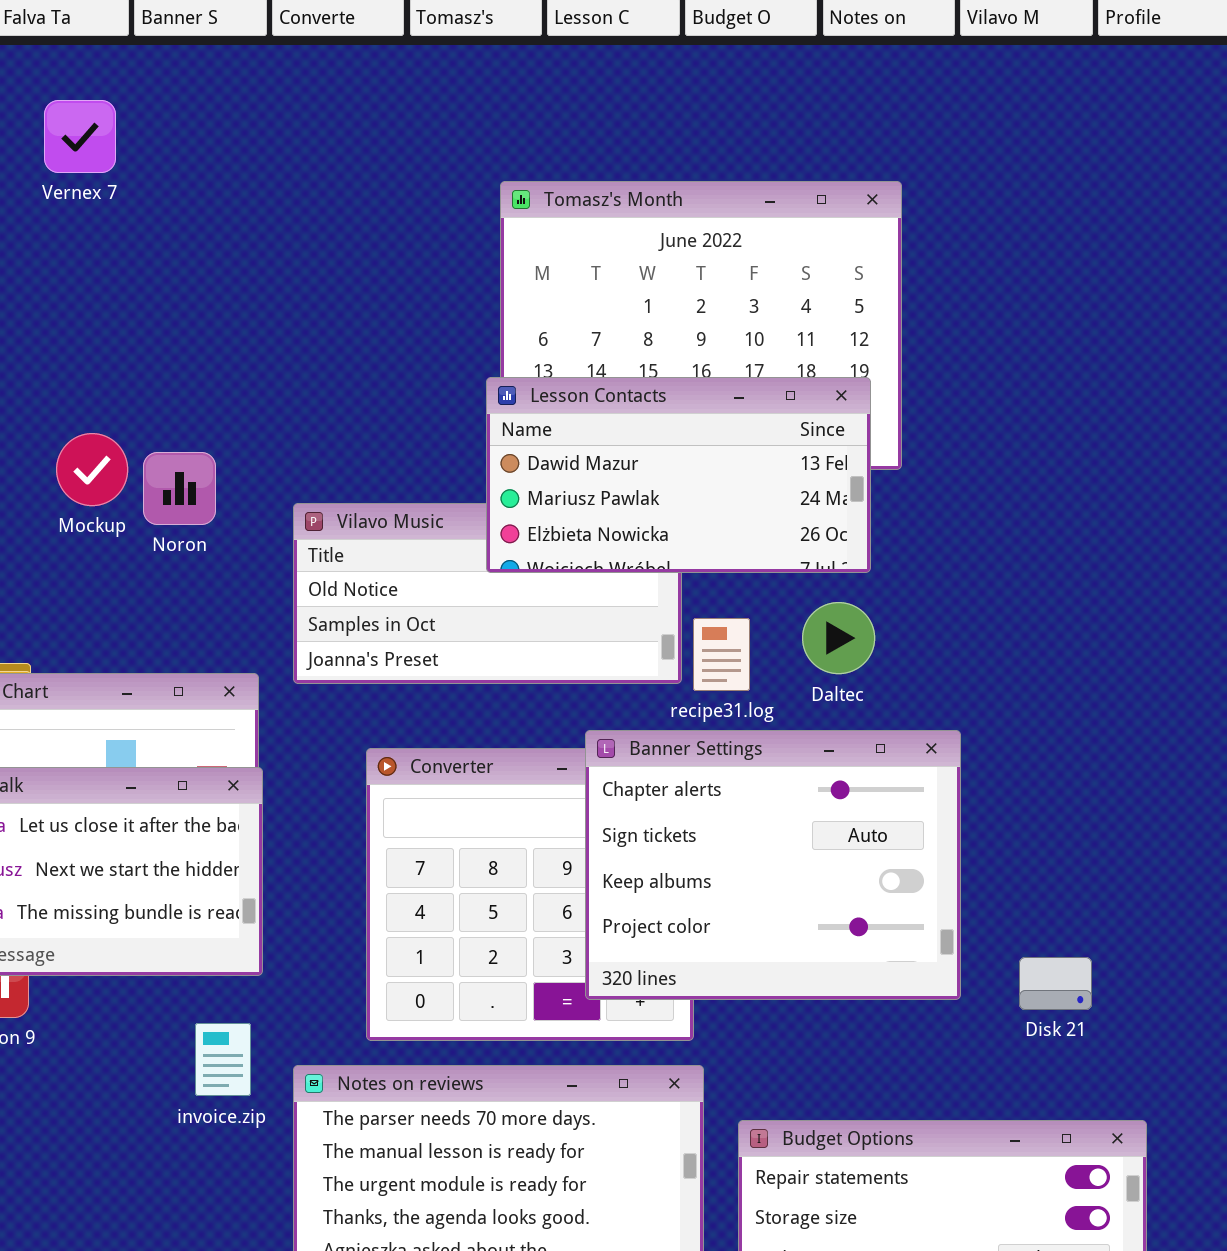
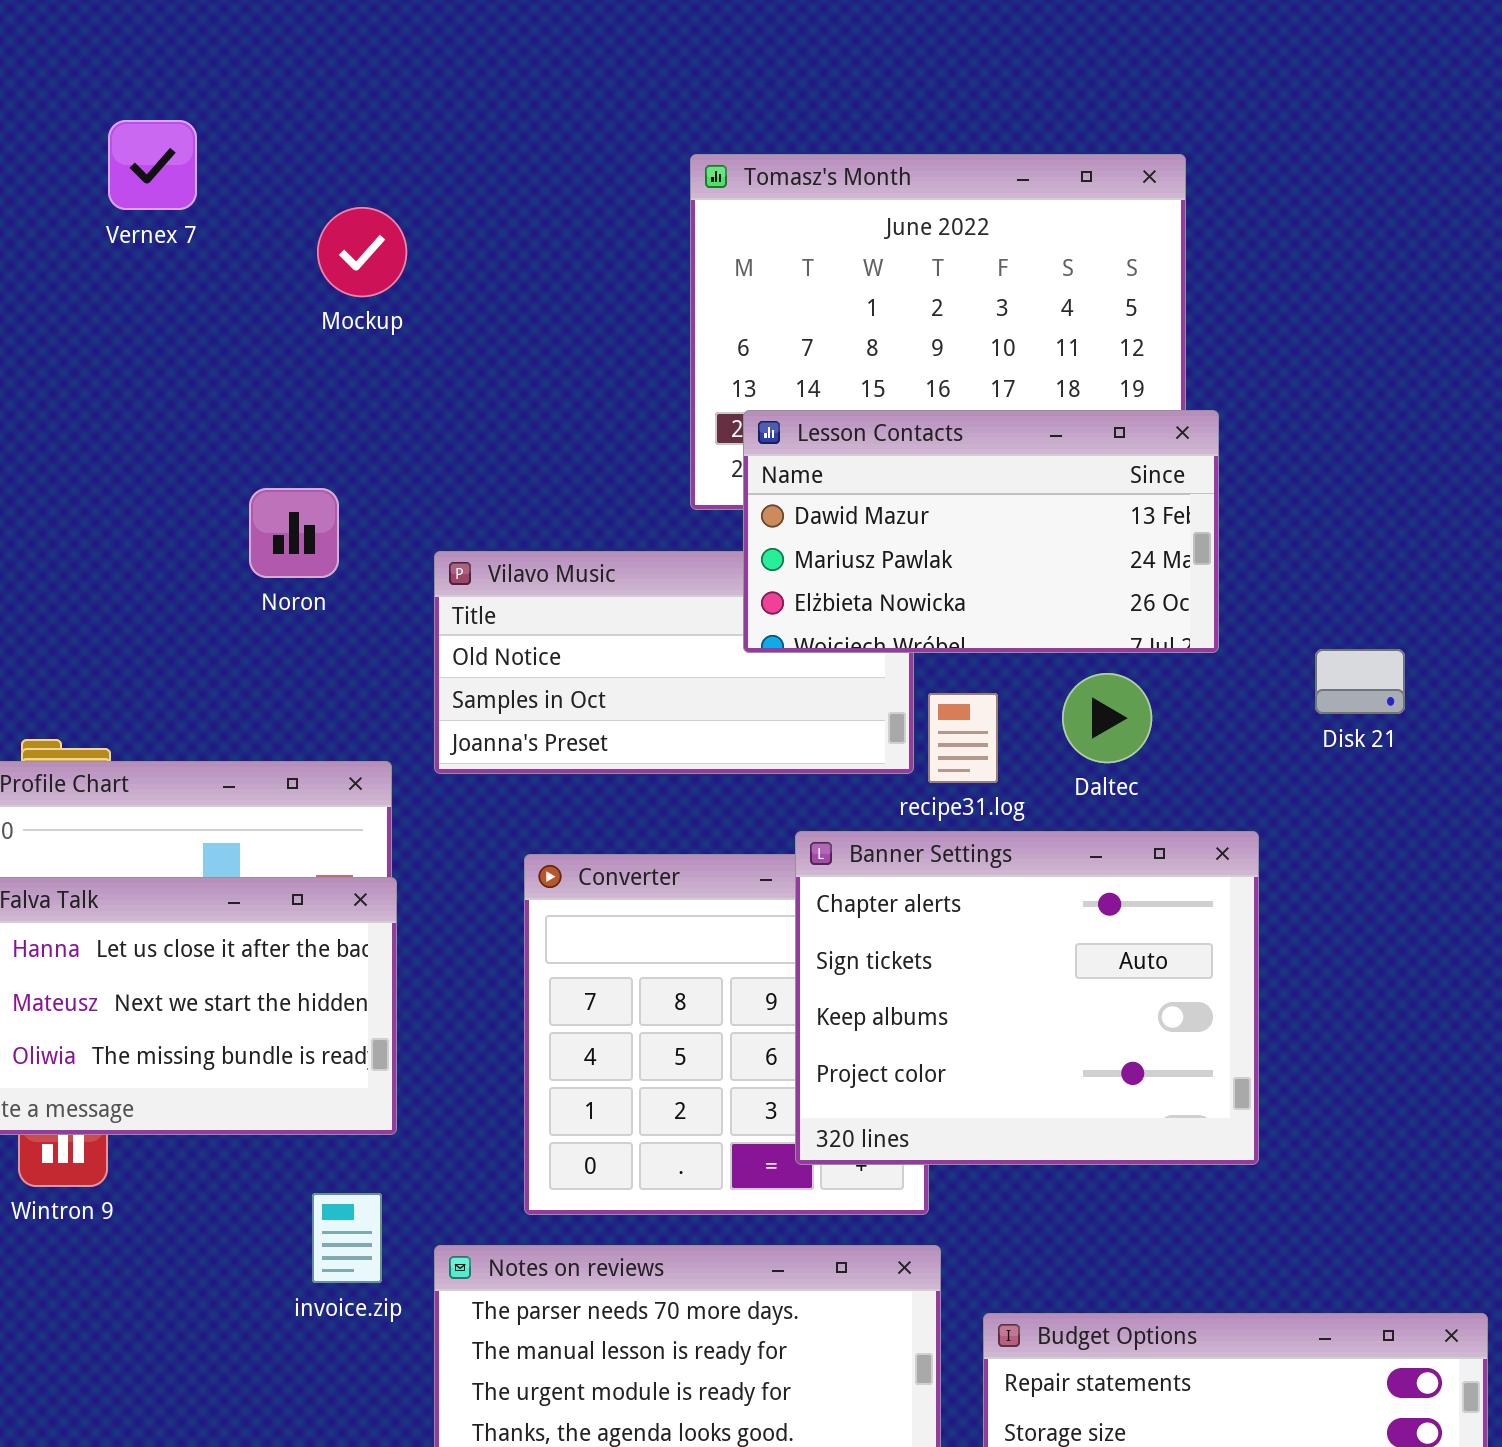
Vernex 7: [44,100,116,173] -> [108,120,197,210], moved
Lesson Contacts: [486,377,871,573] -> [743,410,1219,653], moved
Mockup: [56,433,128,506] -> [317,207,407,297], moved
Disk 21: [1019,957,1092,1010] -> [1315,649,1405,714], moved

